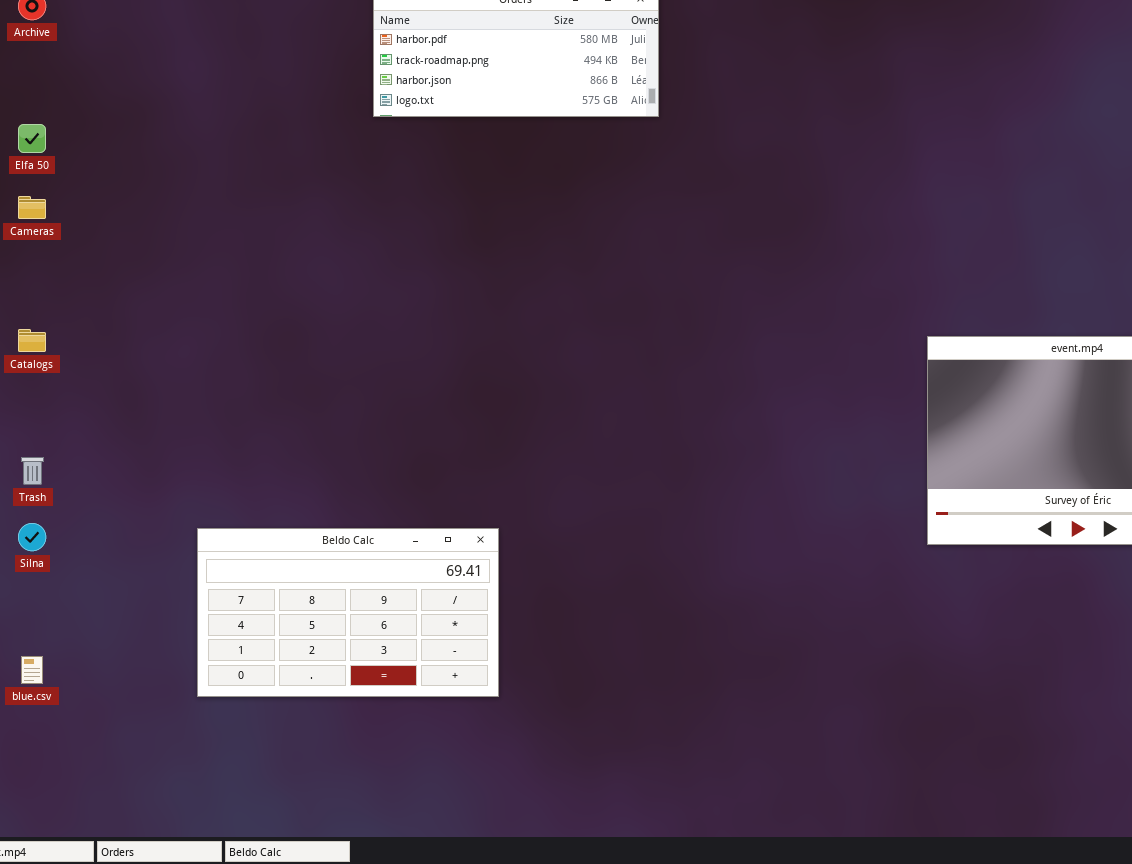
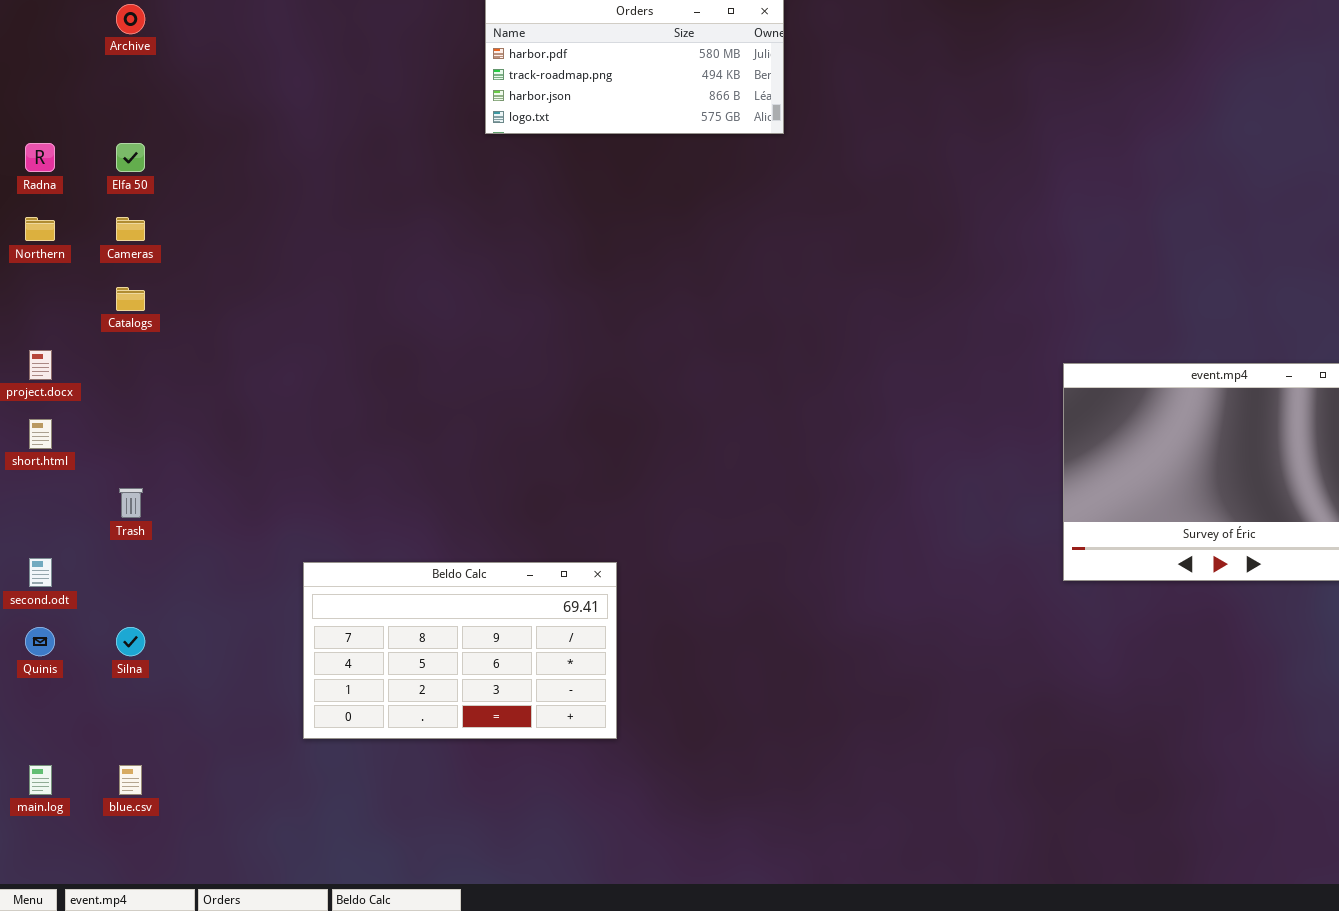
Catalogs: [18,329,46,352] -> [116,287,145,311], moved
Silna: [18,523,46,551] -> [116,627,145,656], moved
blue.csv: [21,656,43,684] -> [119,765,142,795], moved

